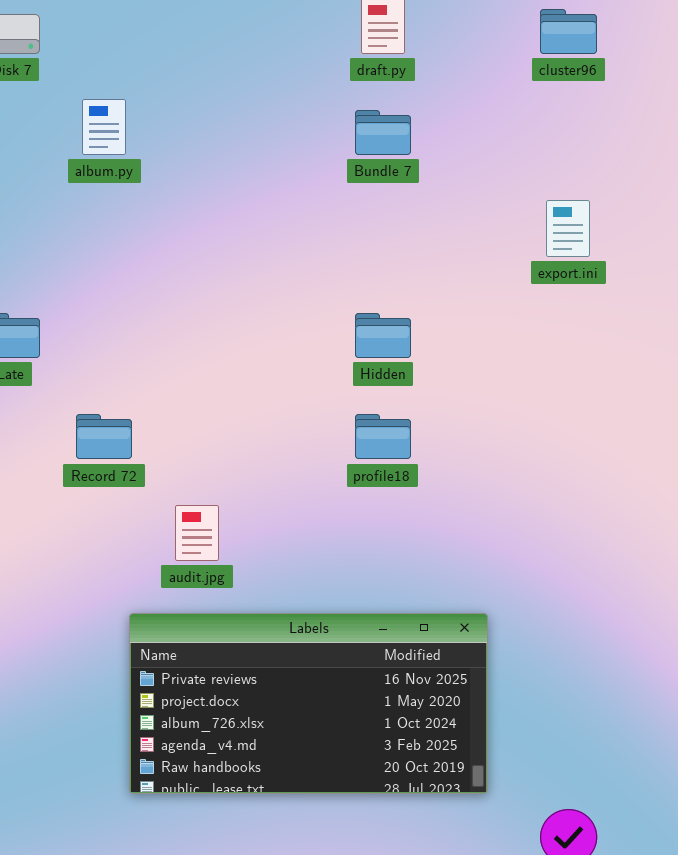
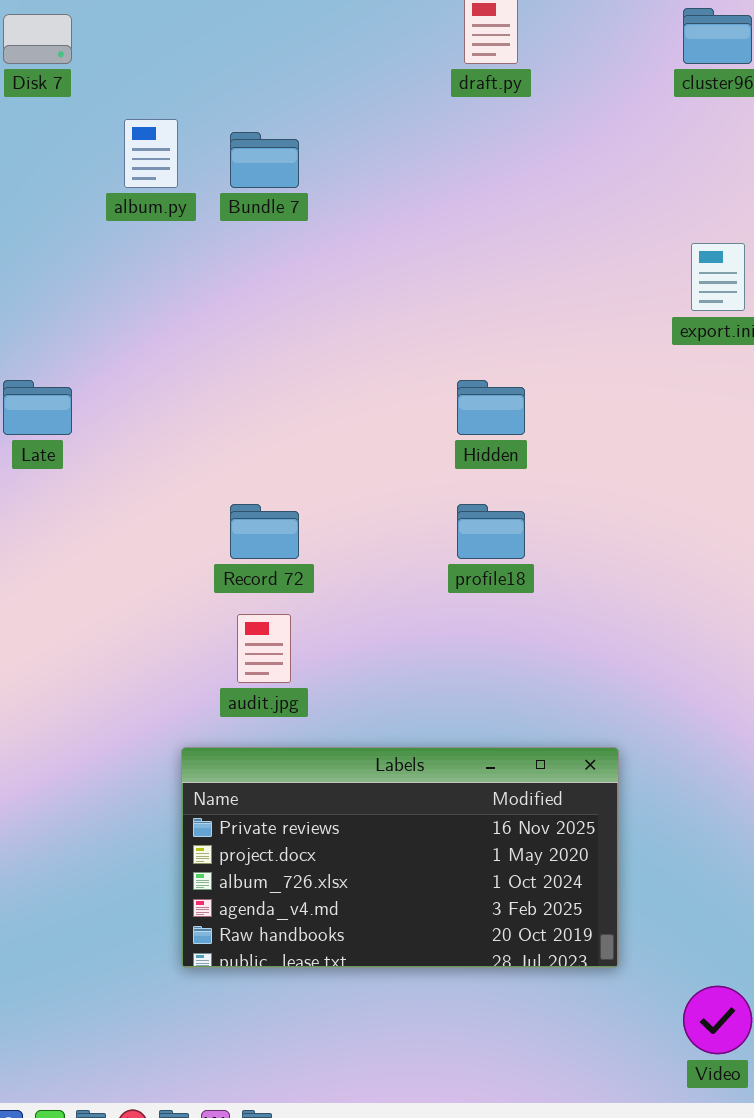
Bundle 7: [355,110,411,155] -> [230,132,299,188], moved
Record 72: [76,414,132,459] -> [230,504,299,559], moved

